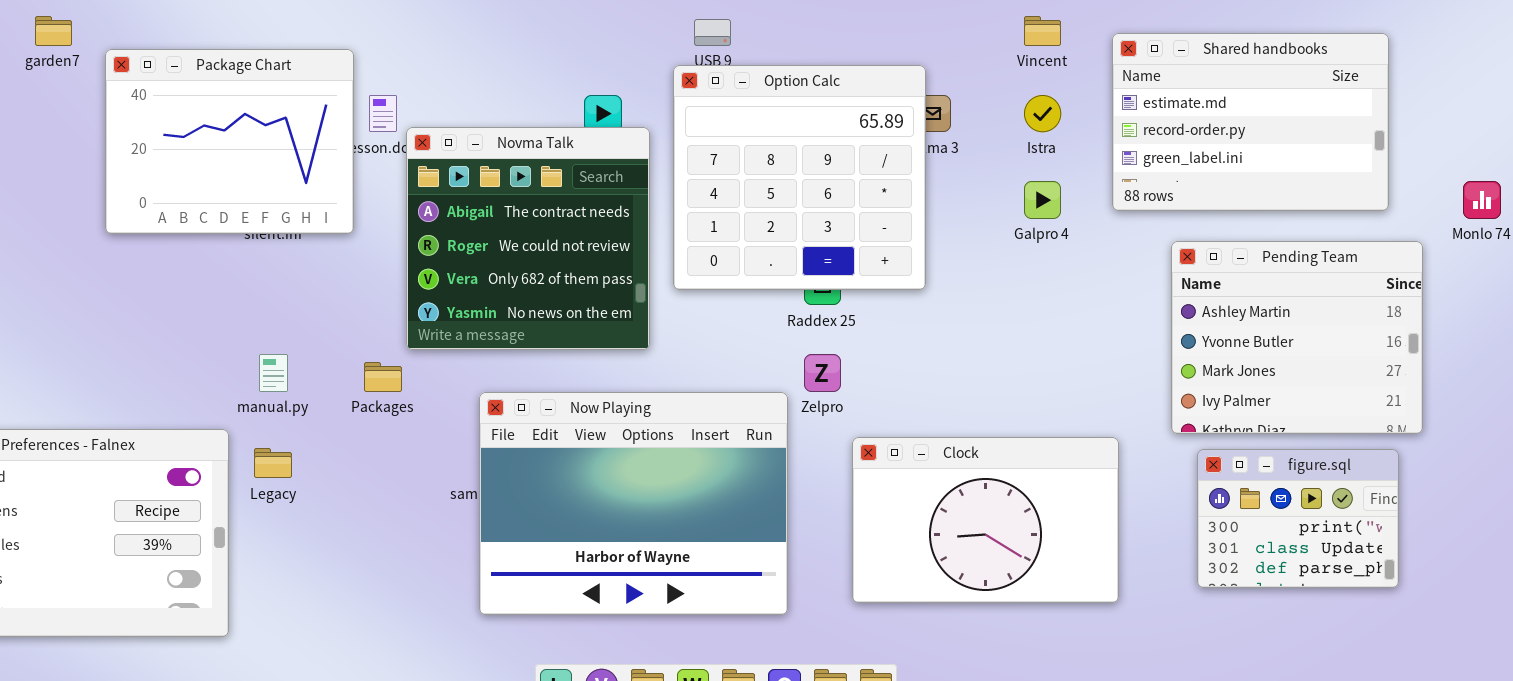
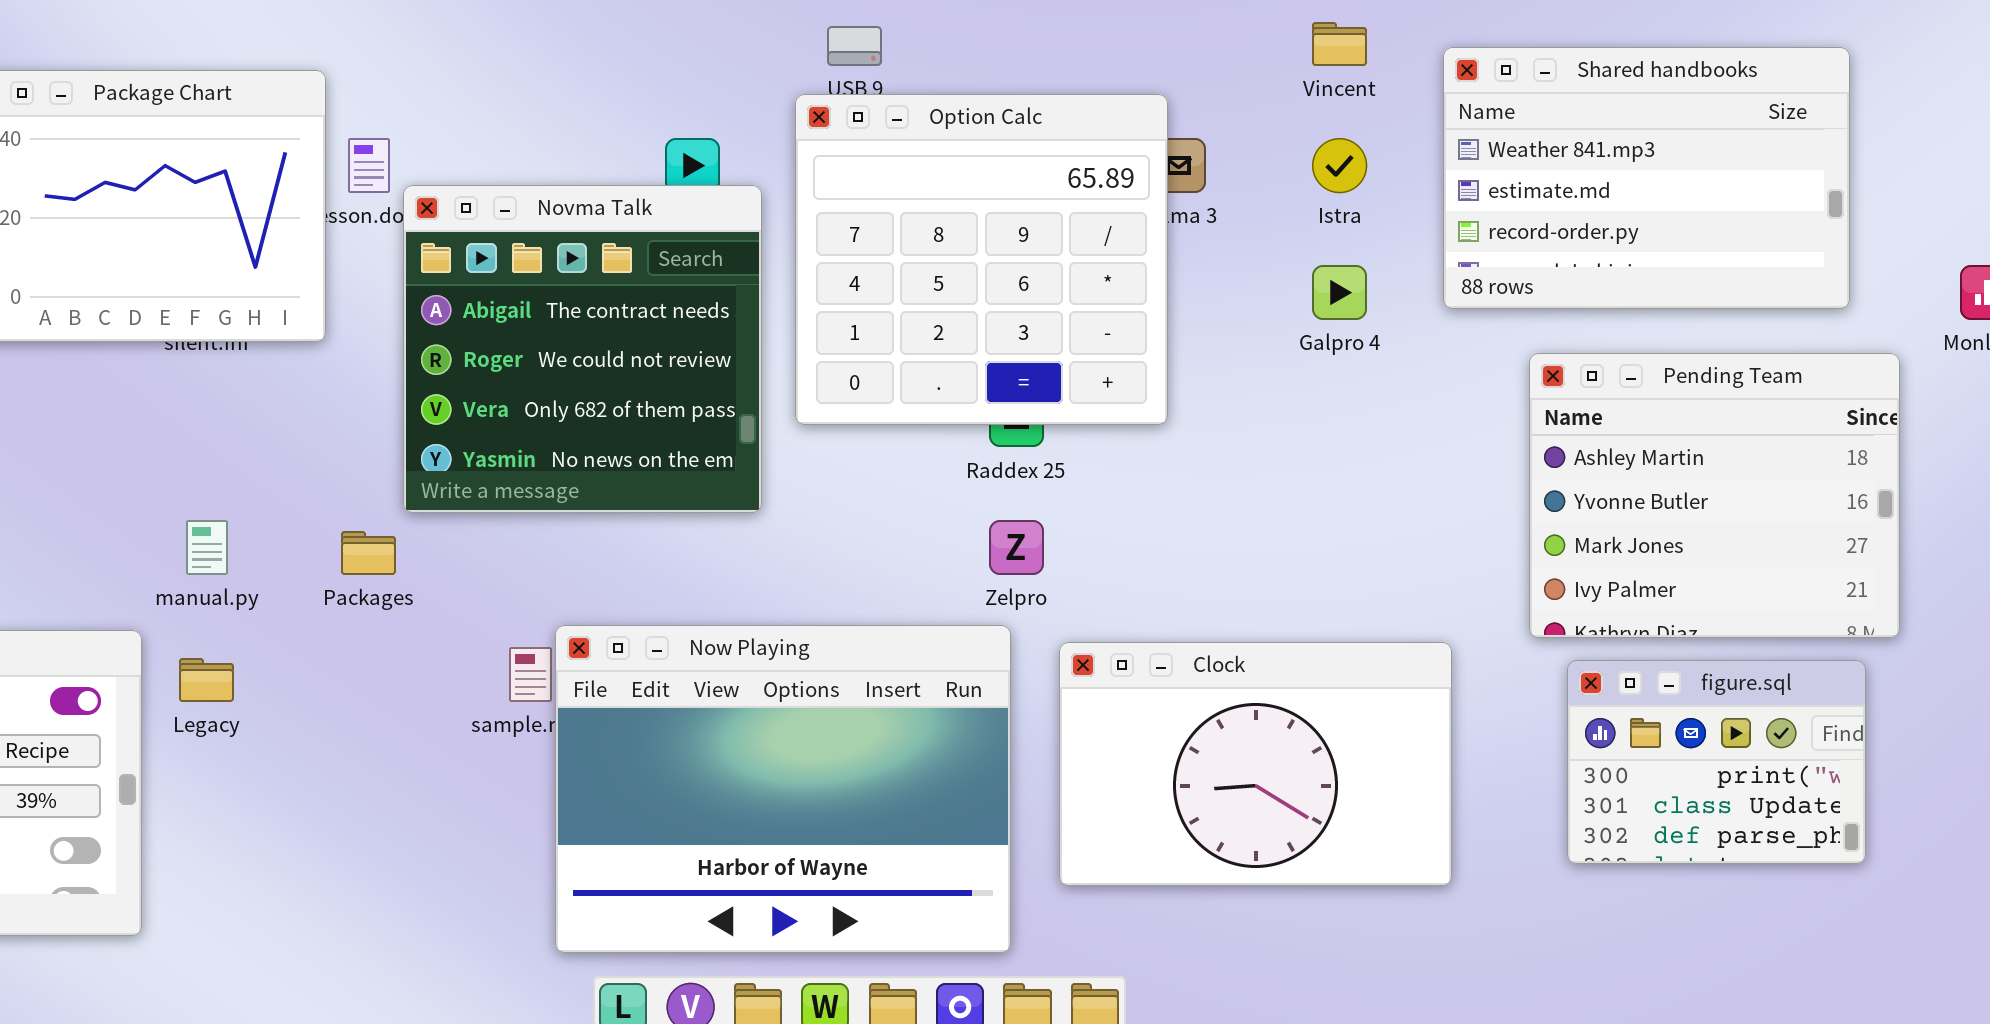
Shared handbooks: [1112,33,1389,211] -> [1443,47,1850,309], scrolled up 1 row
Now Playing: [479,392,788,615] -> [555,625,1011,953], moved

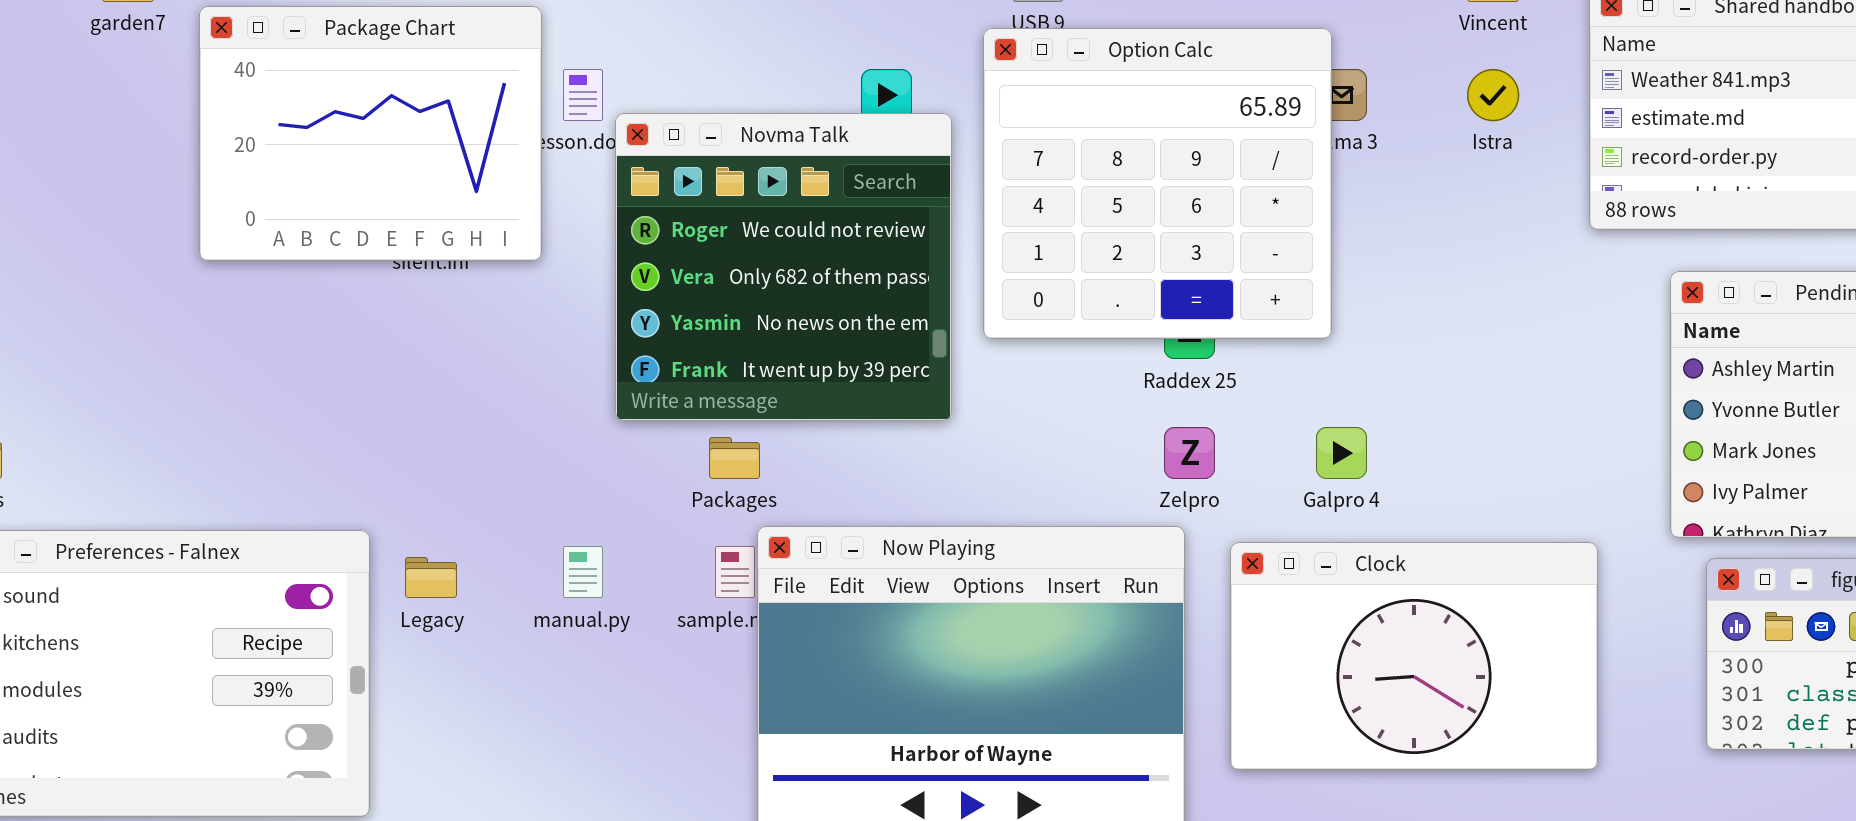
Novma Talk: [403,185,762,513] -> [615,113,952,421], scrolled down 1 row
Galpro 4: [1312,265,1367,320] -> [1316,427,1367,479], moved
manual.py: [186,520,228,575] -> [563,546,603,598], moved
Packages: [341,531,396,575] -> [709,437,760,479], moved

